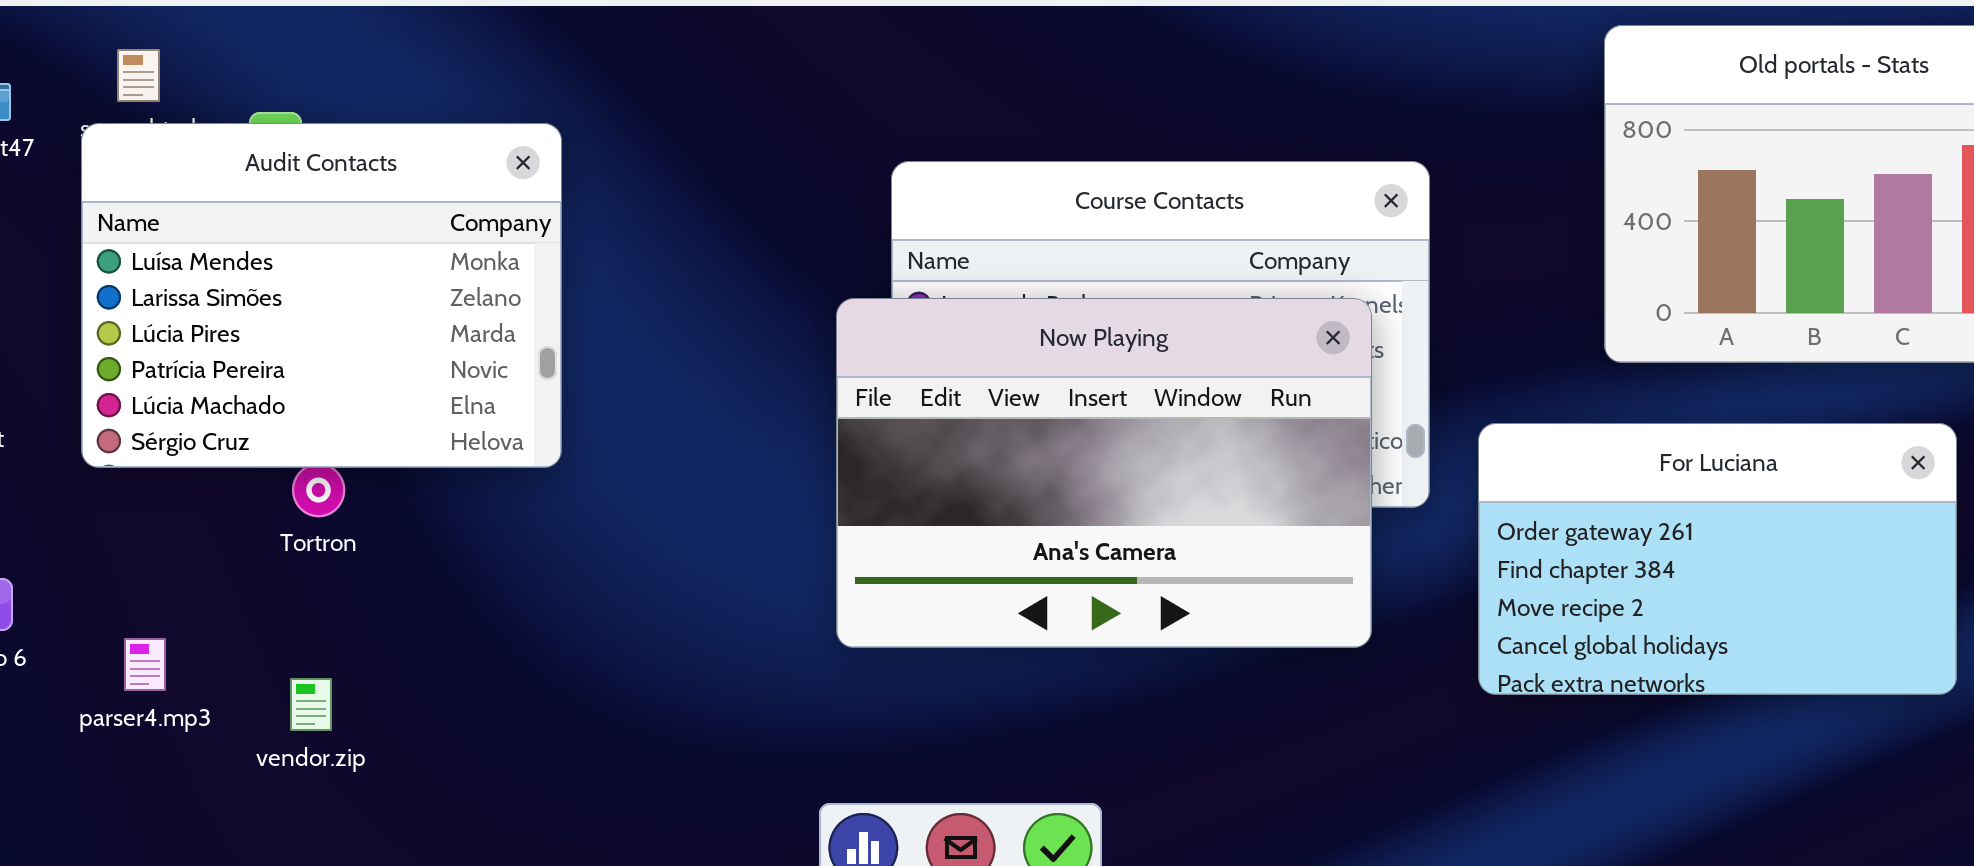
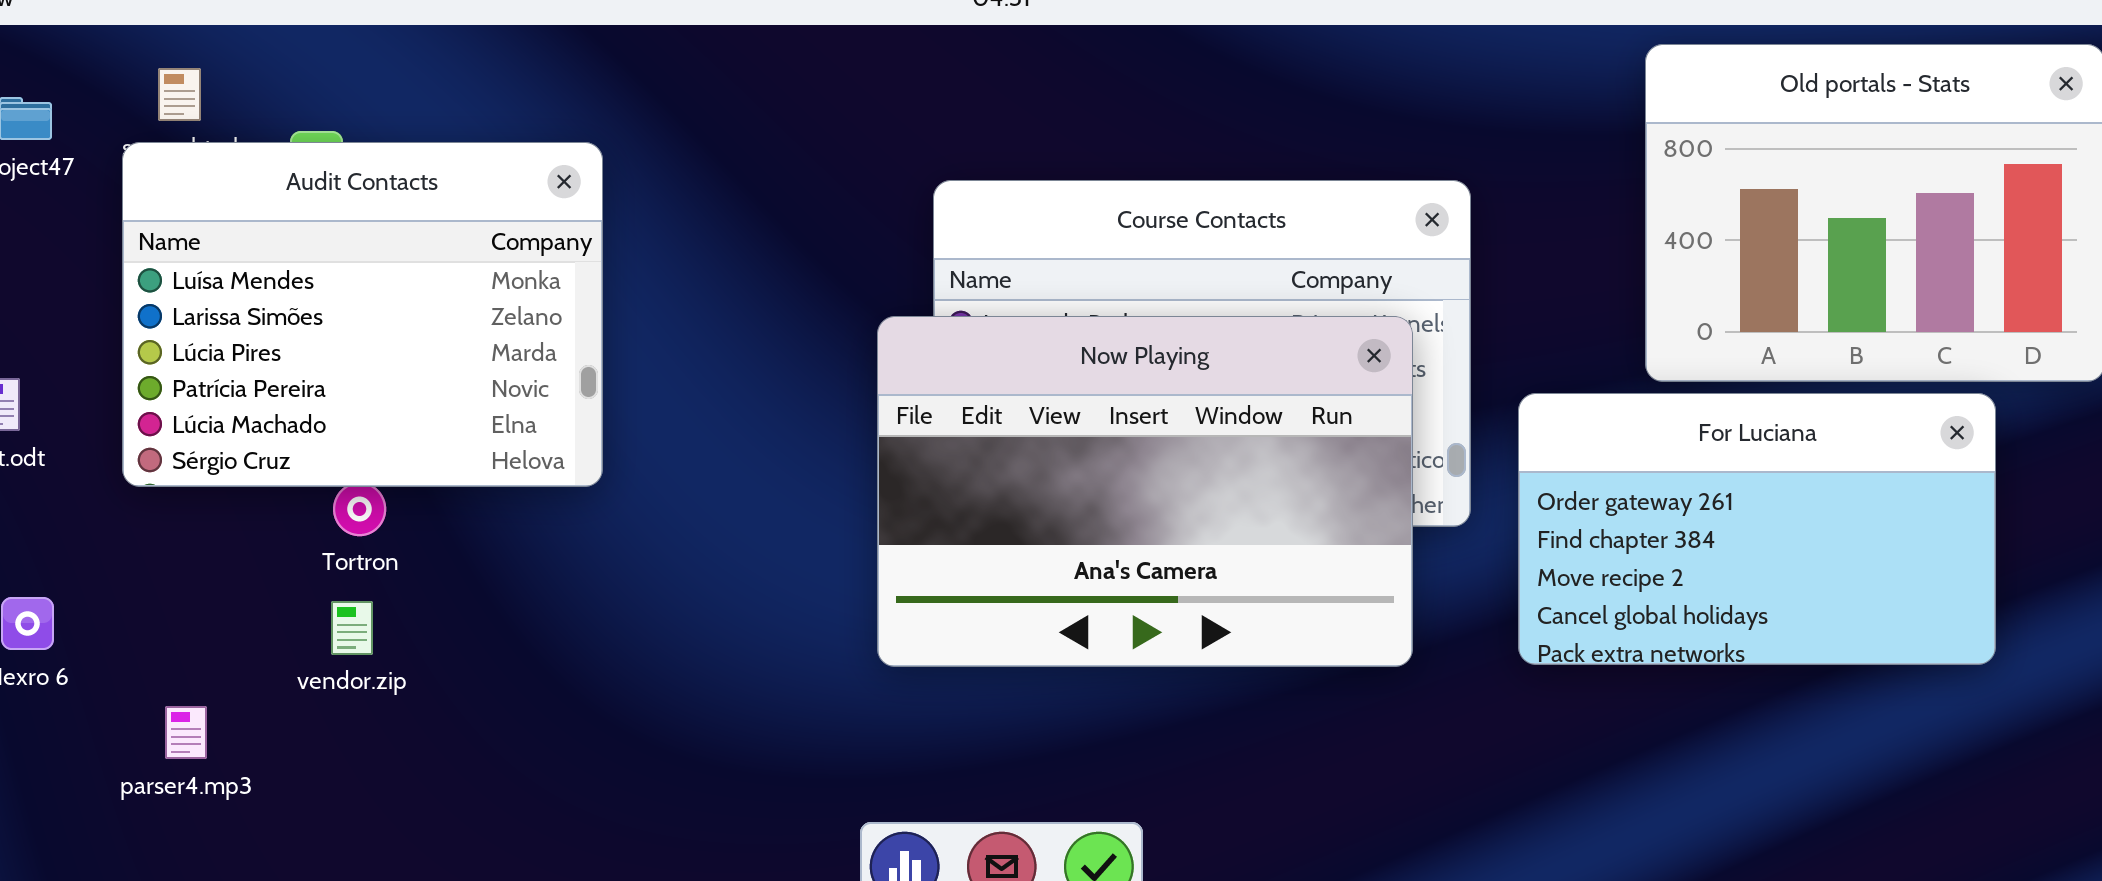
For Luciana: [1478,423,1957,695] -> [1518,393,1996,665], moved
parser4.mp3: [124,638,166,691] -> [165,706,207,759], moved
vendor.zip: [290,678,332,731] -> [331,601,373,655], moved

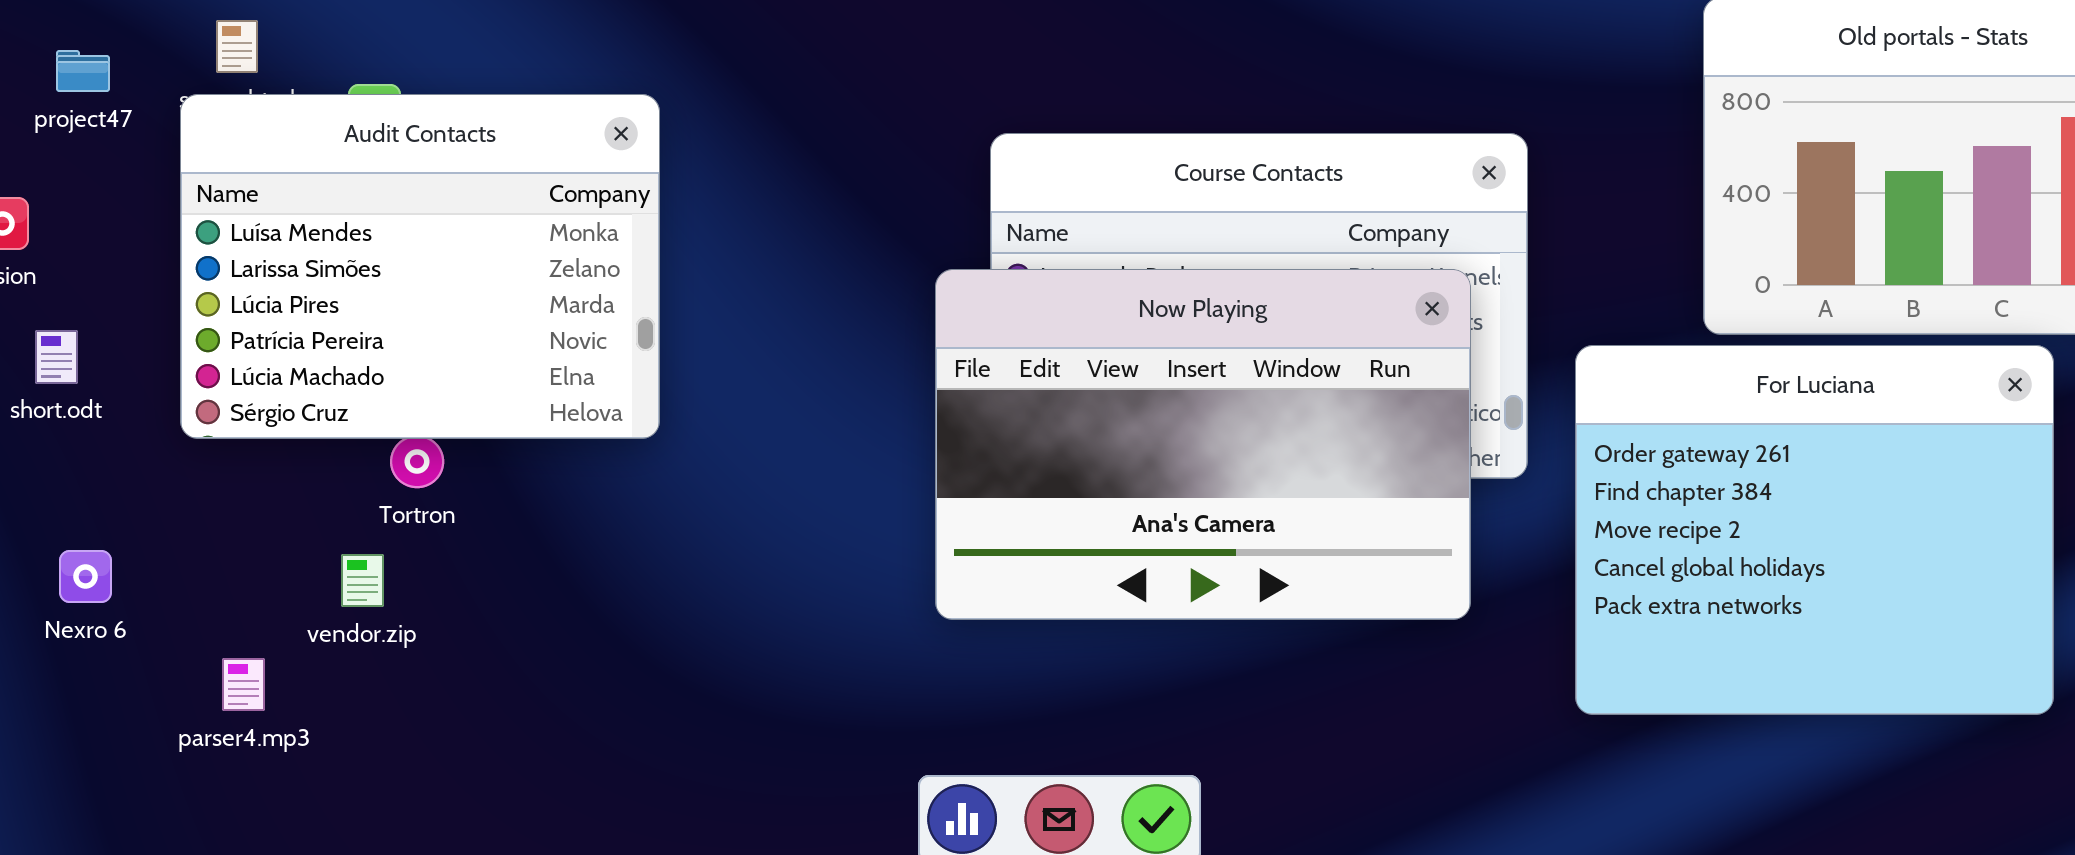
For Luciana: [1518,393,1996,665] -> [1575,345,2054,715], resized
vendor.zip: [331,601,373,655] -> [341,554,384,607], moved

